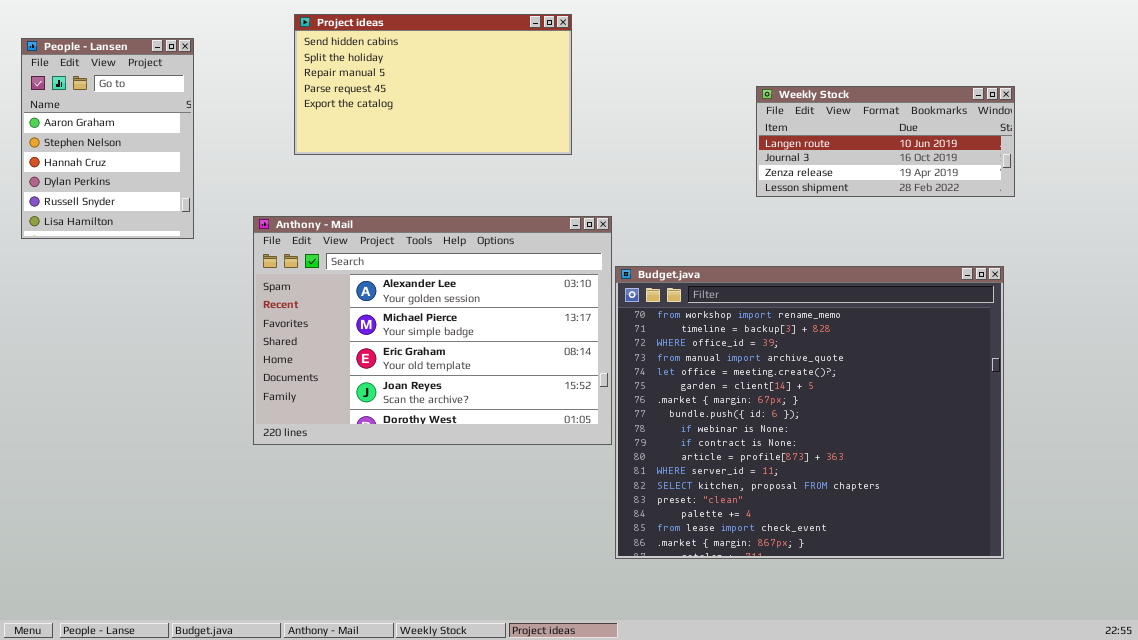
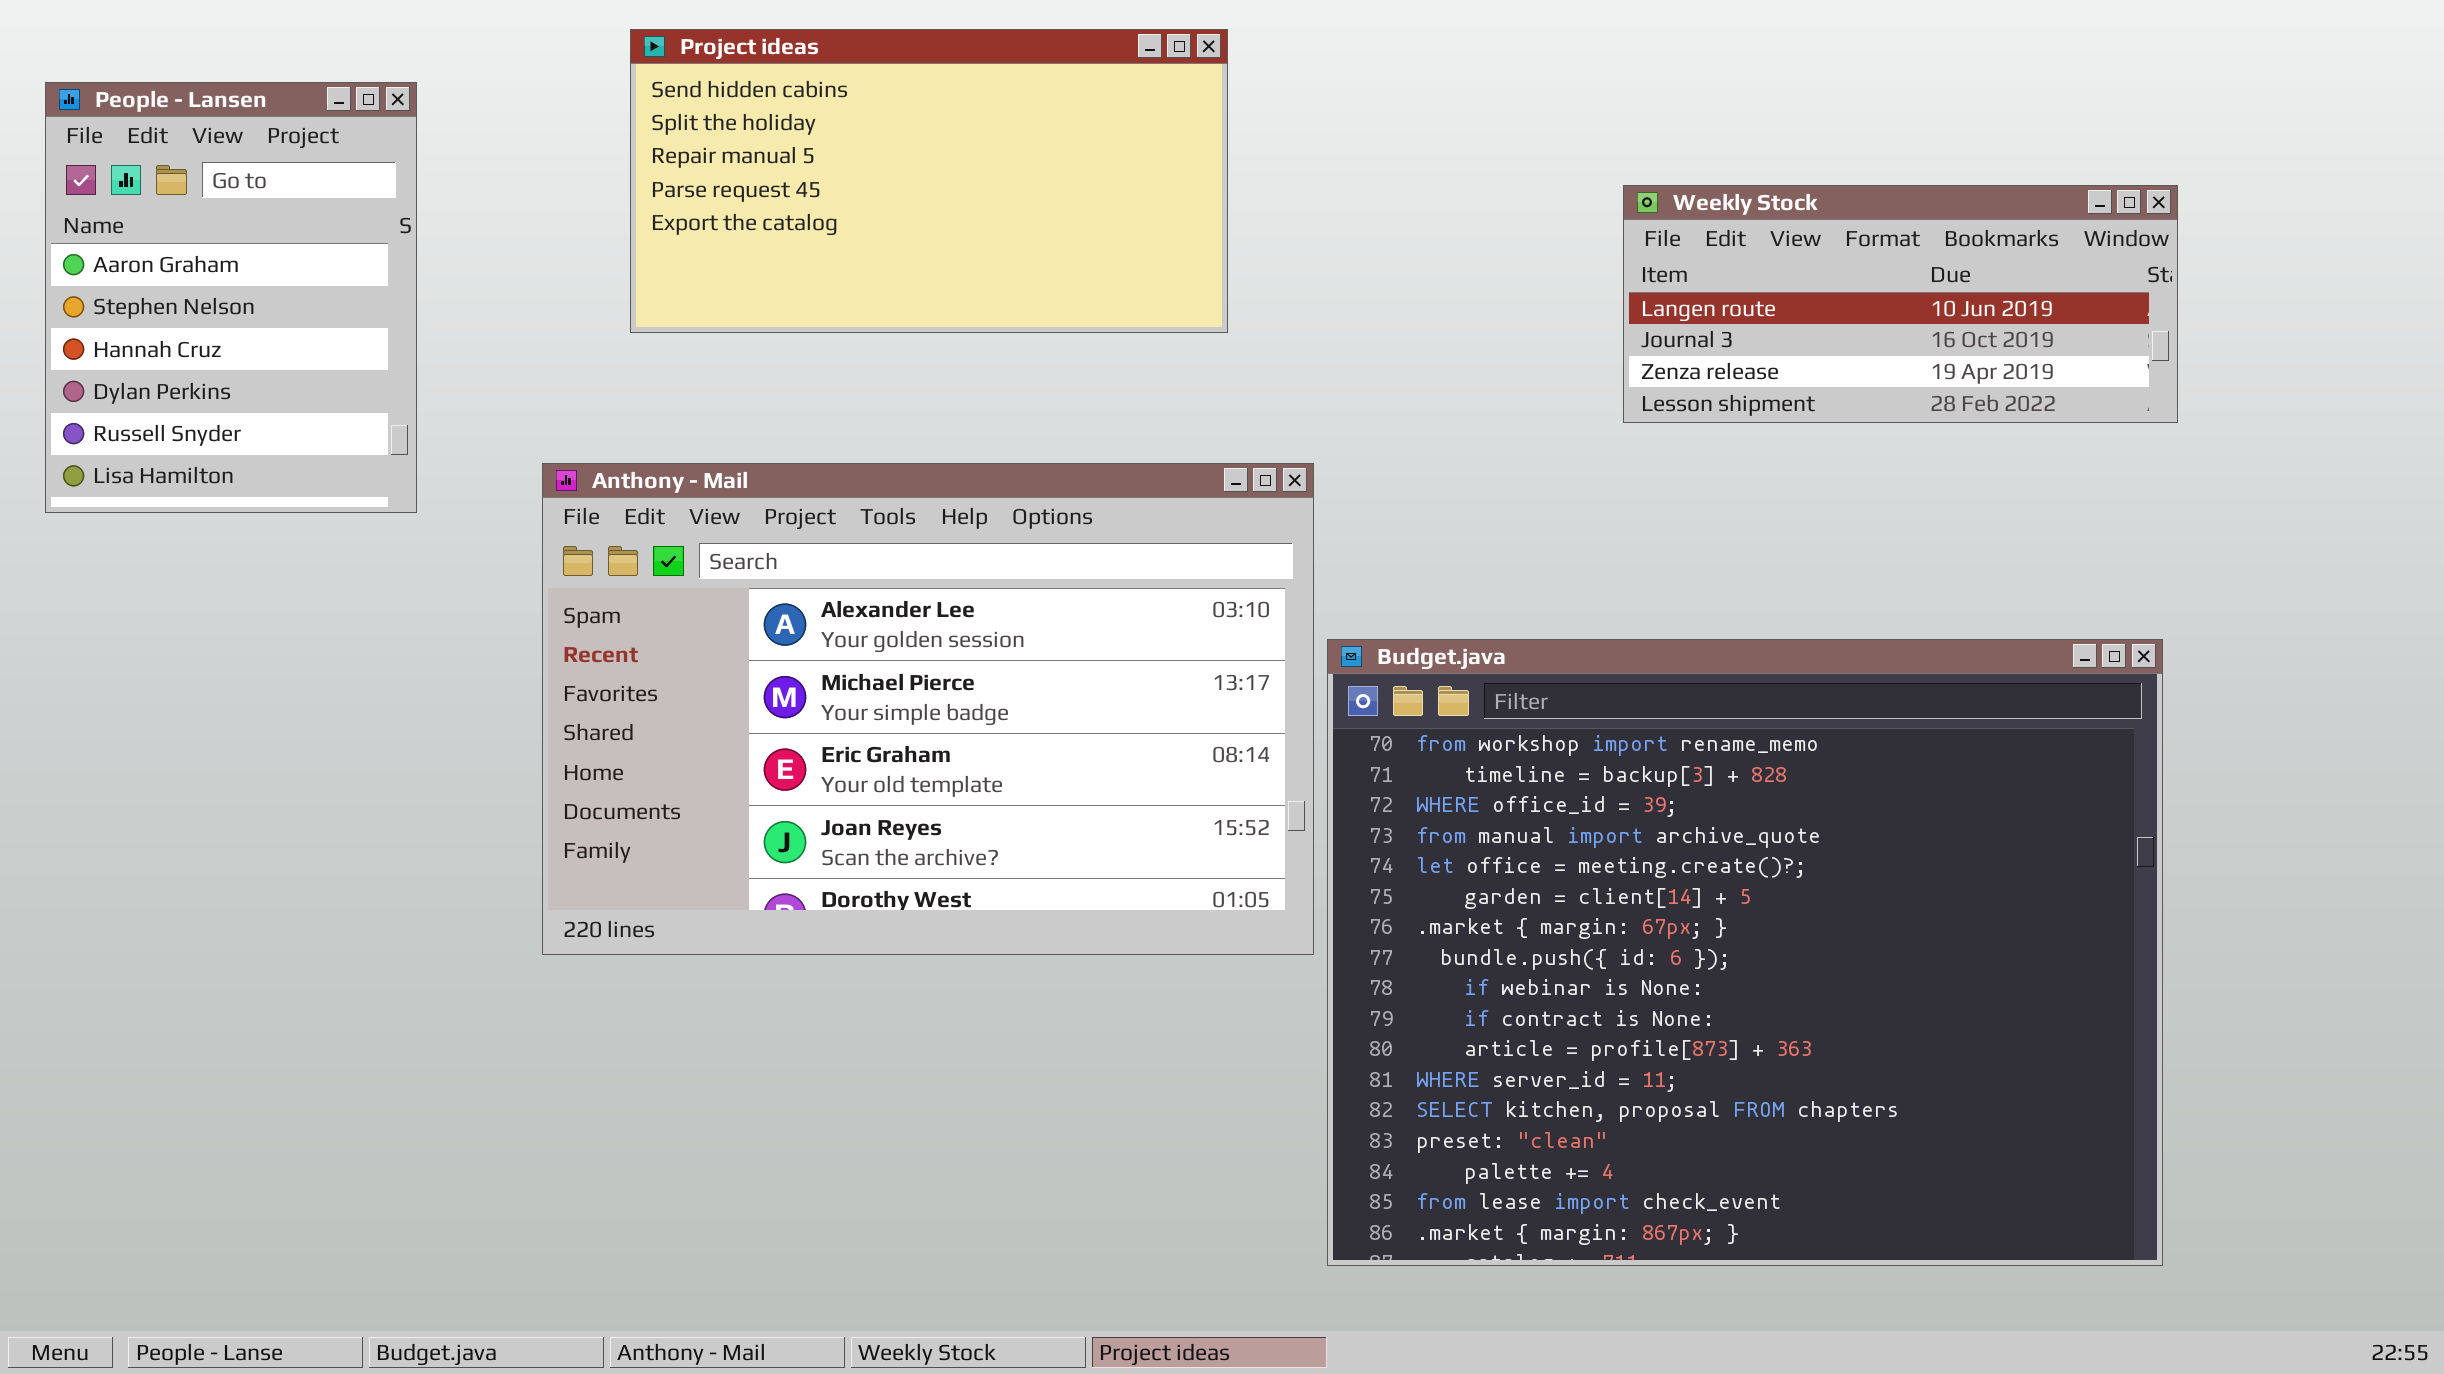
Budget.java: [615,266,1004,559] -> [1327,639,2163,1266], moved

